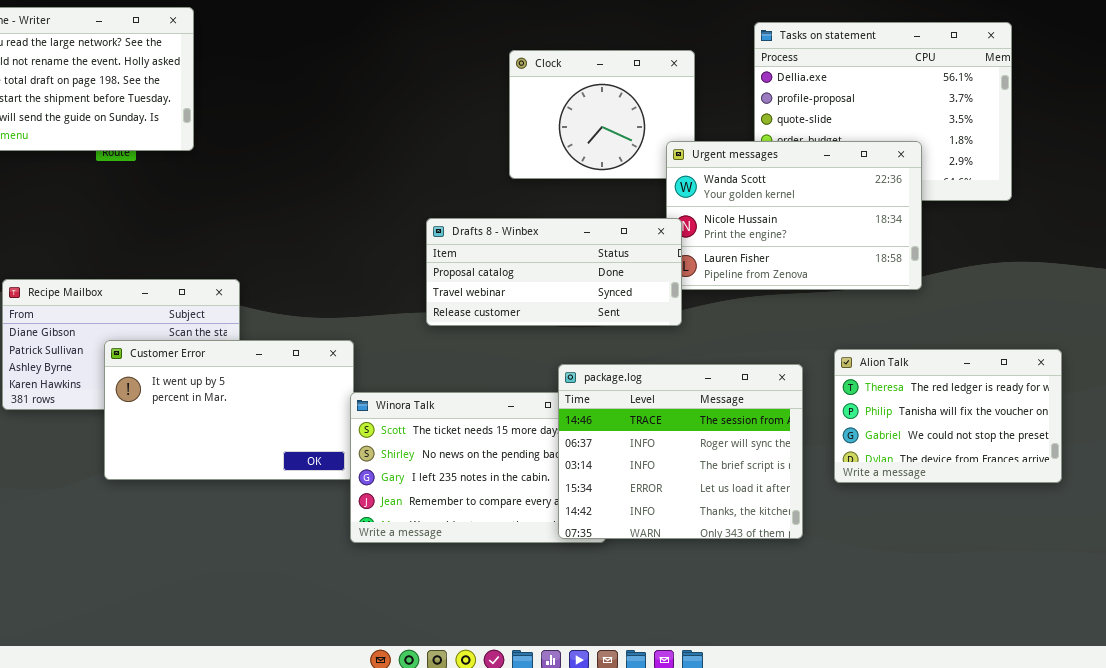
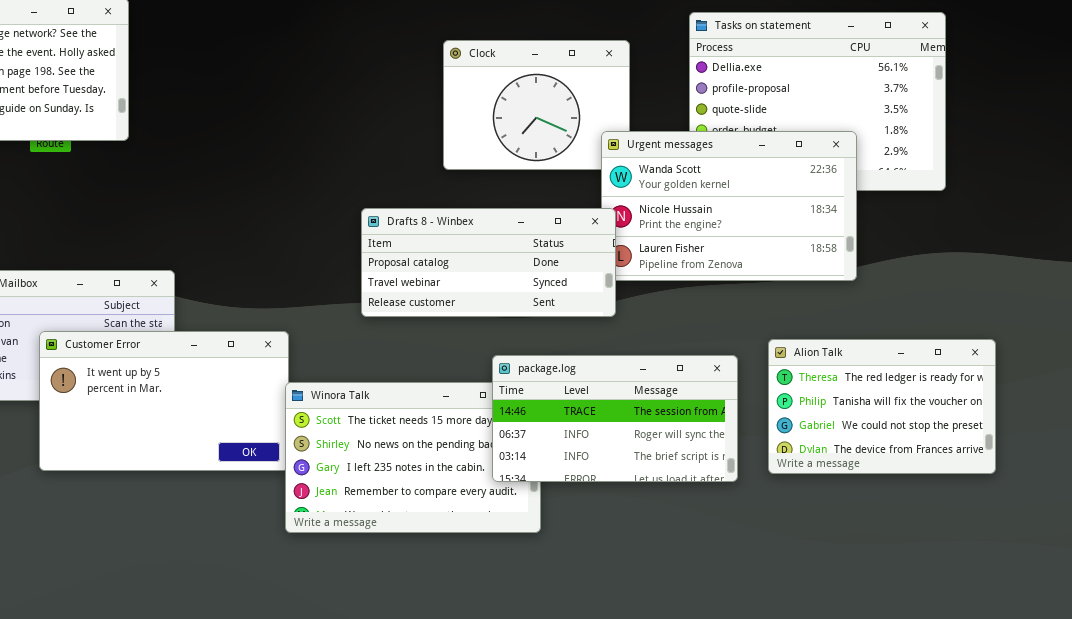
package.log: [558,364,803,539] -> [492,355,738,482], resized

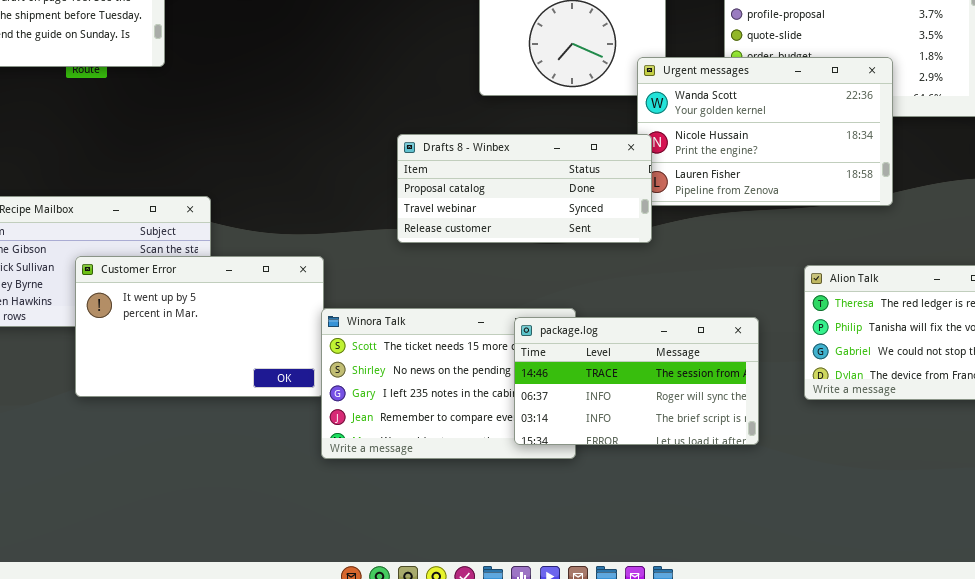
package.log: [492,355,738,482] -> [514,317,759,445], moved

